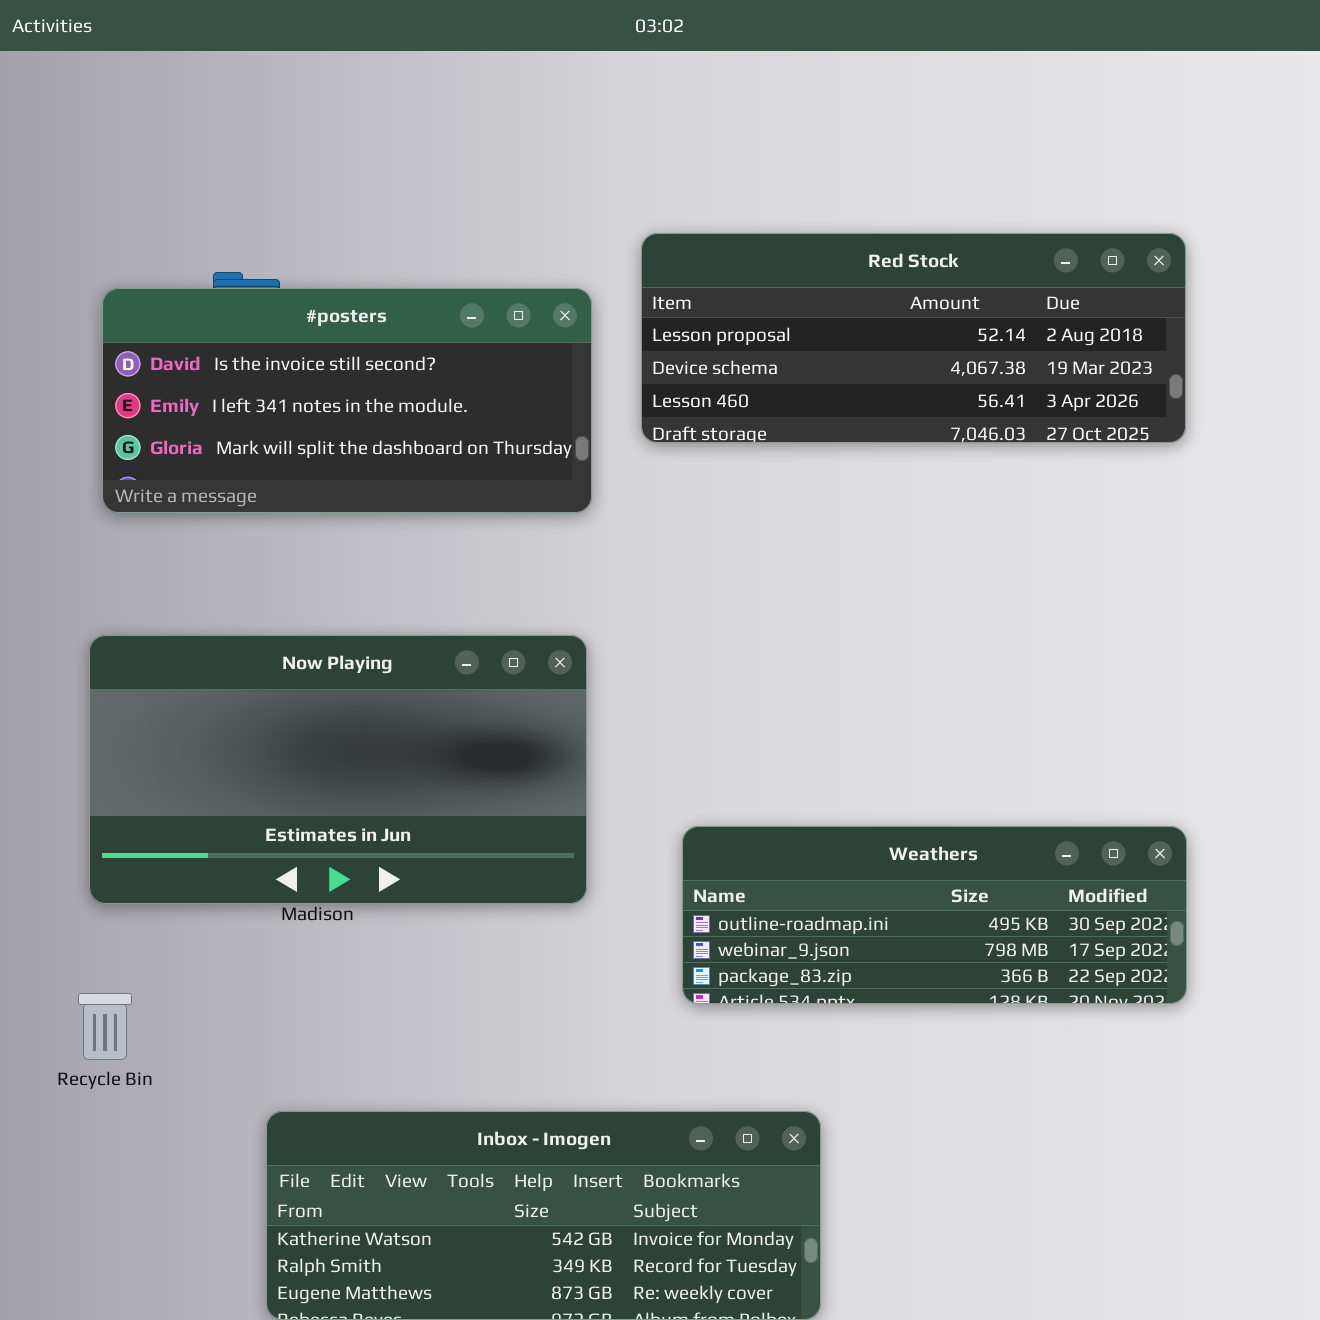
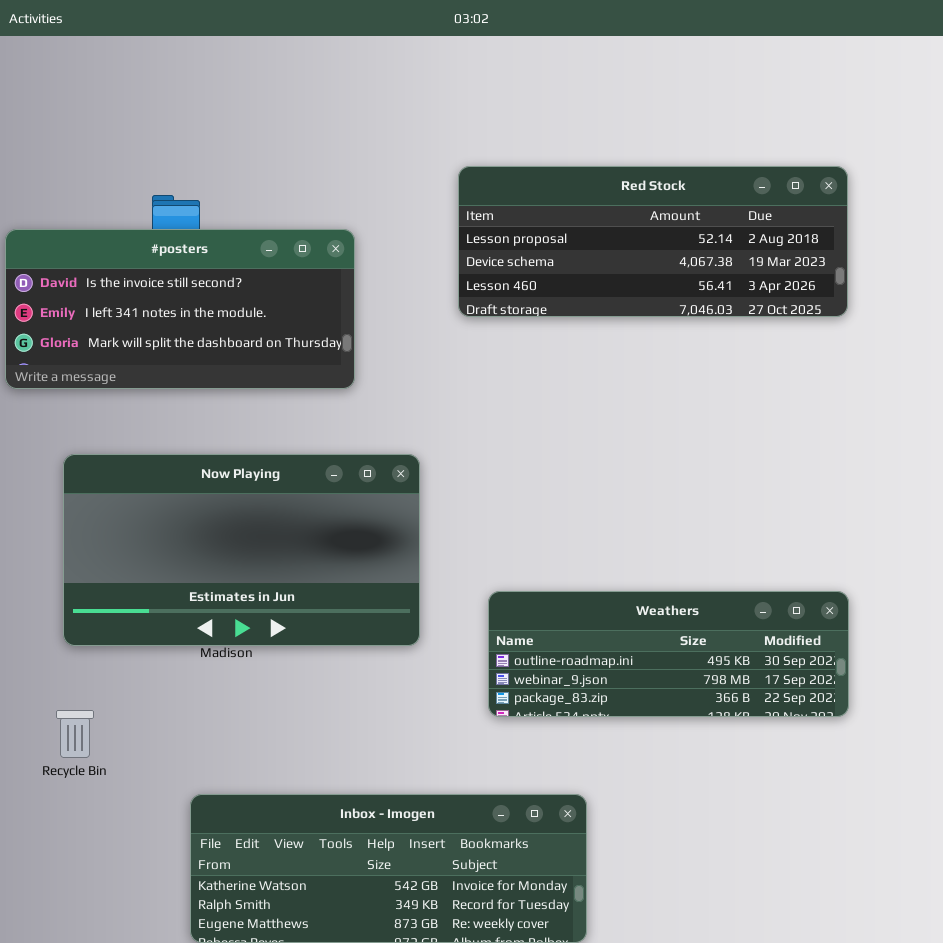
#posters: [102,288,592,513] -> [5,229,355,389], moved

